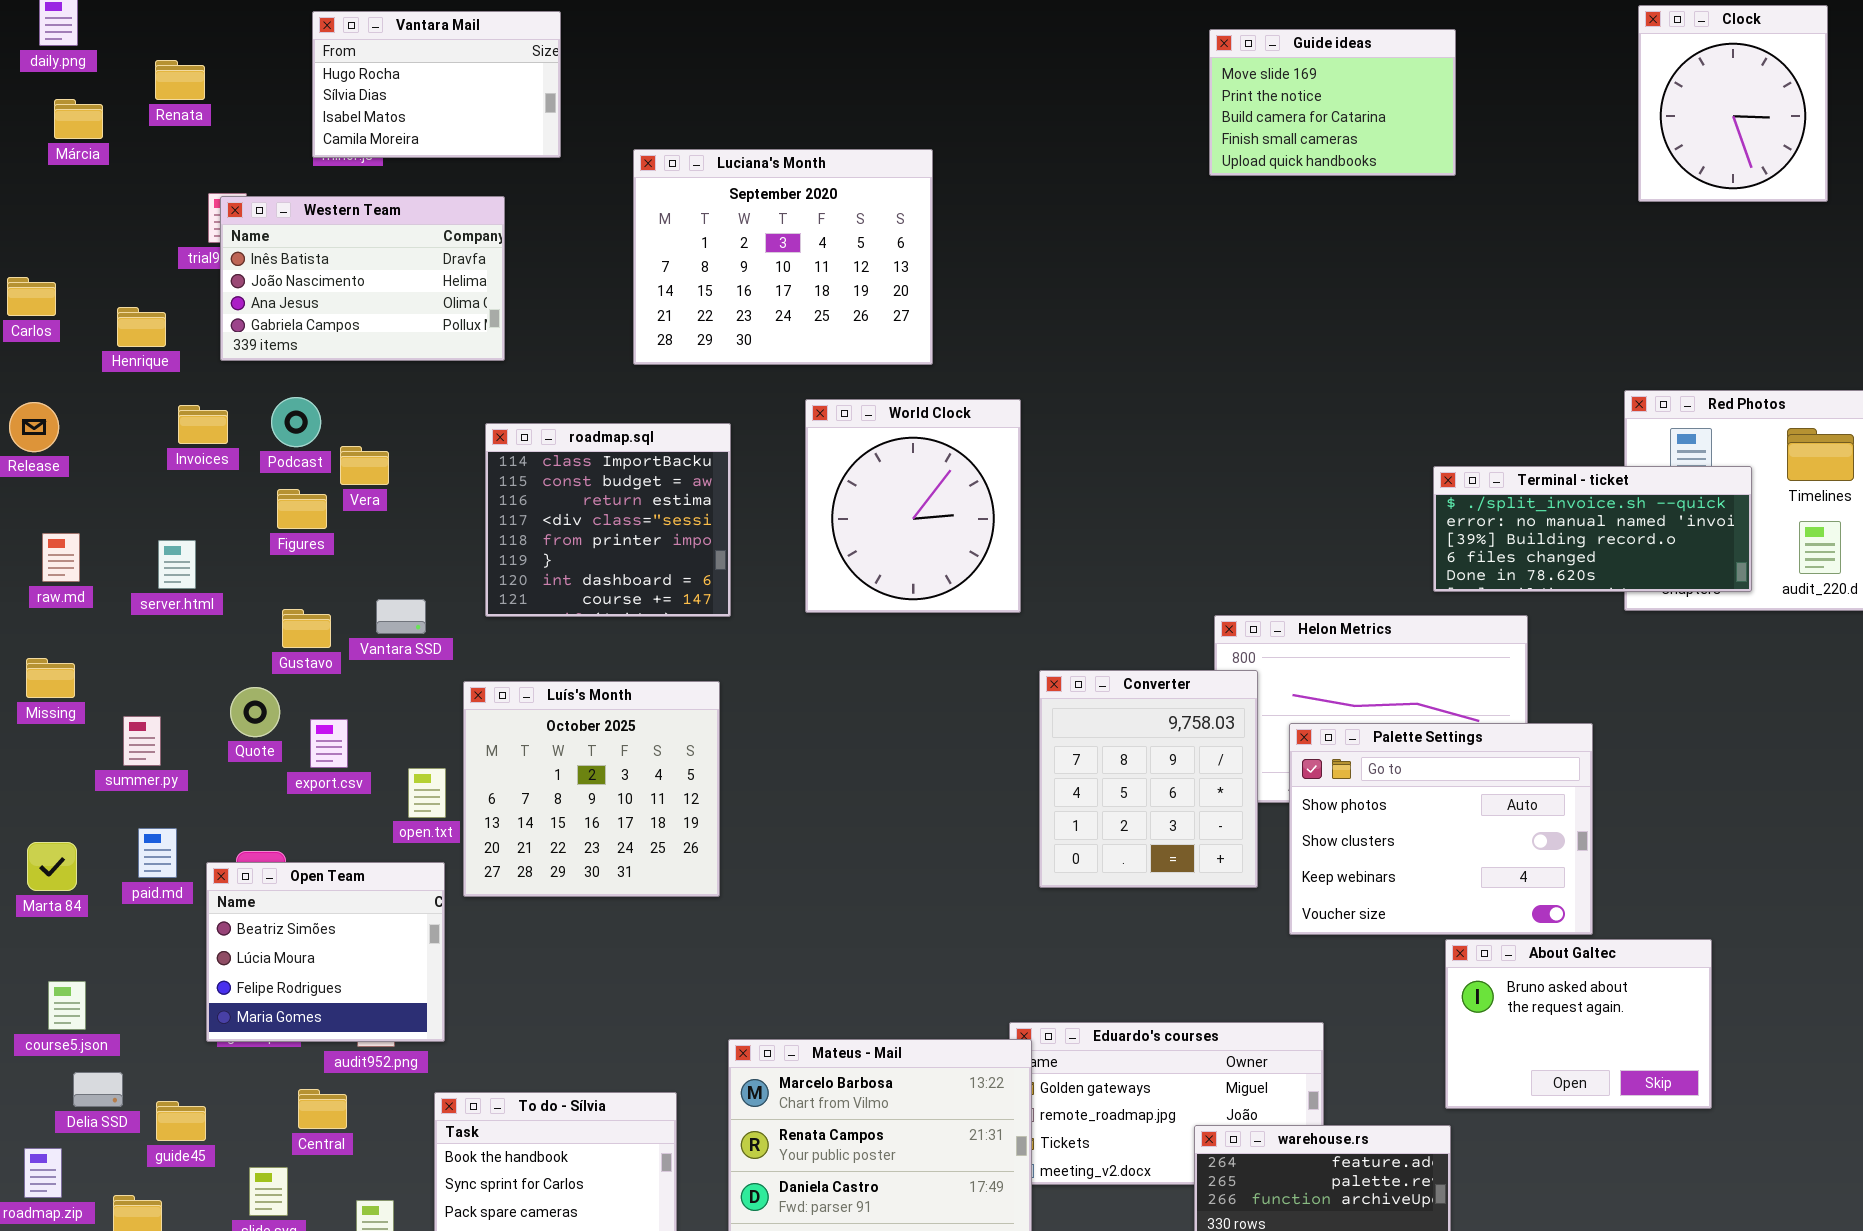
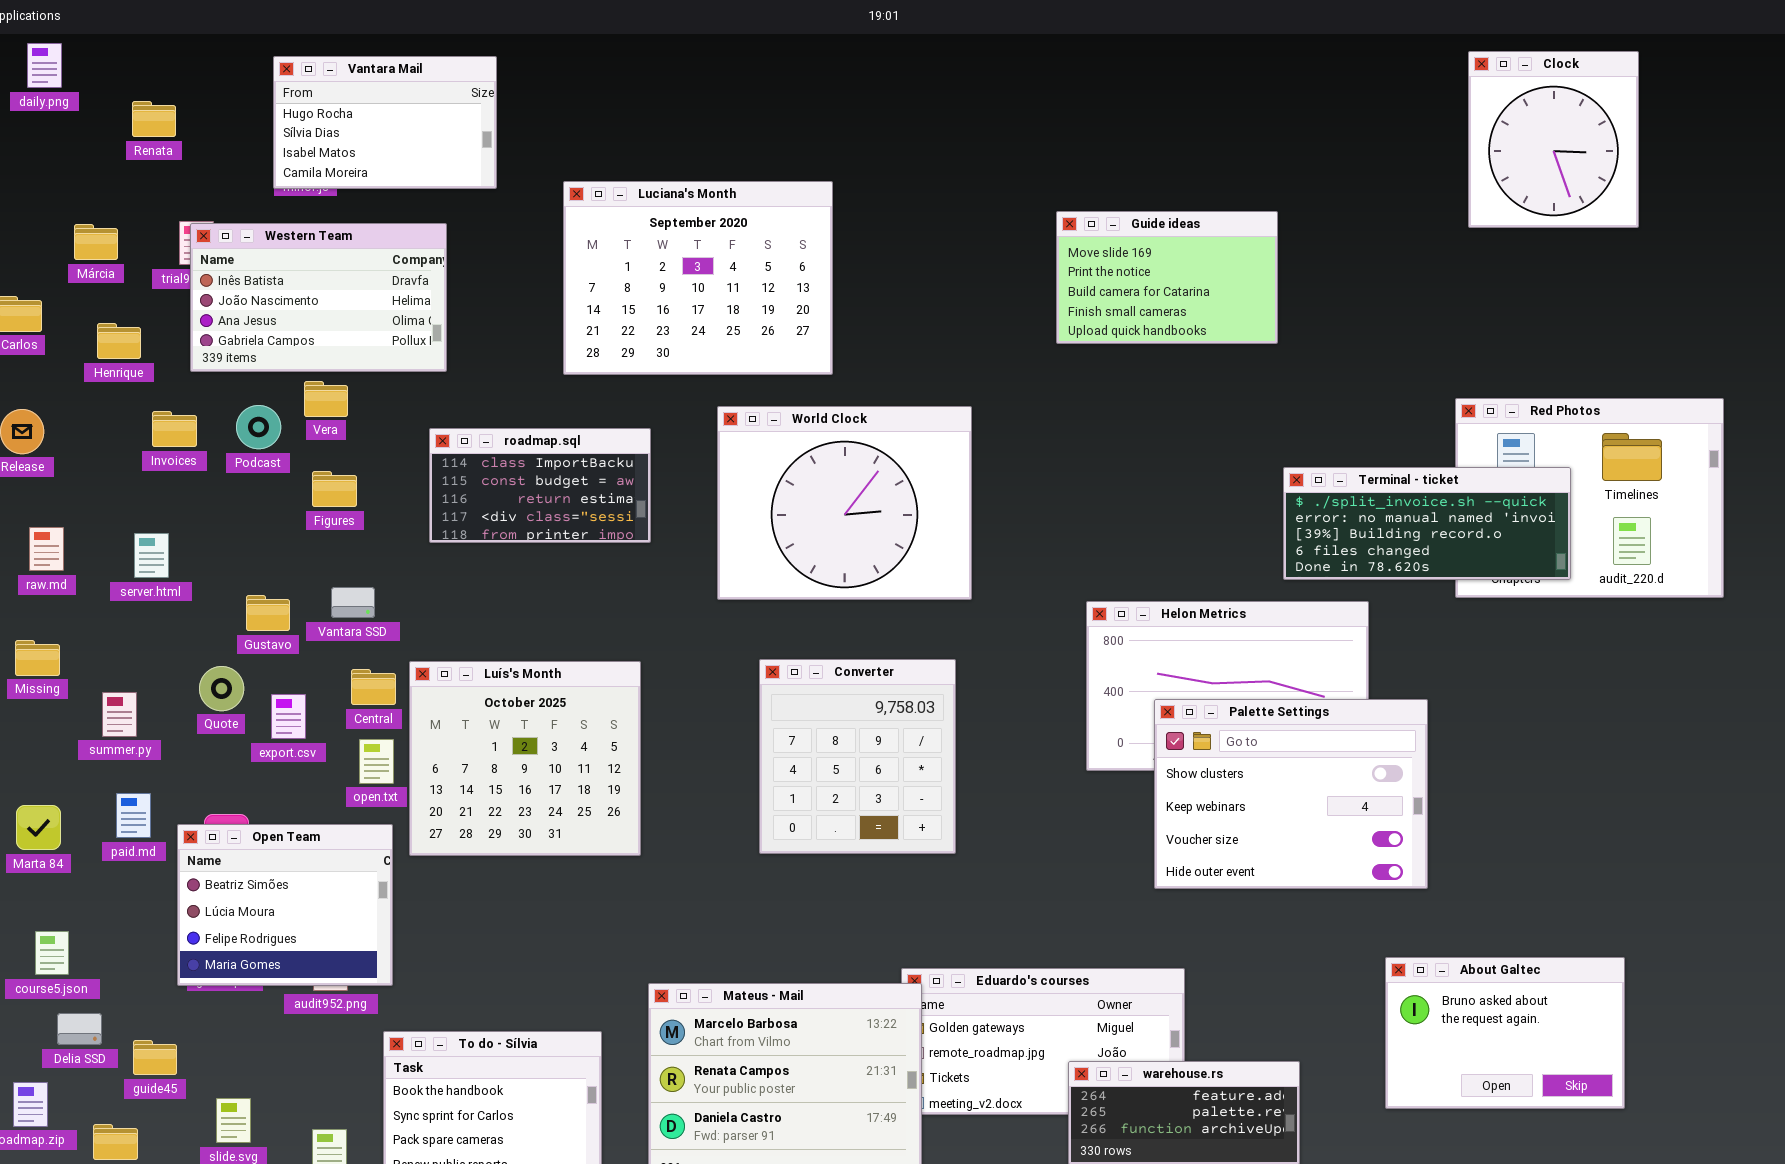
Guide ideas: [1209,29,1456,176] -> [1056,211,1278,344], moved
Márcia: [54,99,103,139] -> [74,224,118,260], moved
World Clock: [805,399,1021,613] -> [717,406,972,600], resized
roadmap.sql: [485,423,731,617] -> [429,428,651,543], resized
Vera: [340,446,389,485] -> [304,381,348,417], moved
Figures: [277,489,327,529] -> [312,471,357,507], moved
Converter: [1039,670,1258,888] -> [759,659,956,854], moved
Palette Settings: [1289,723,1593,935] -> [1154,699,1428,889], scrolled down 1 row
About Galtec: [1445,939,1712,1109] -> [1385,957,1625,1109], moved
Central: [298,1089,347,1129] -> [351,669,396,705], moved

